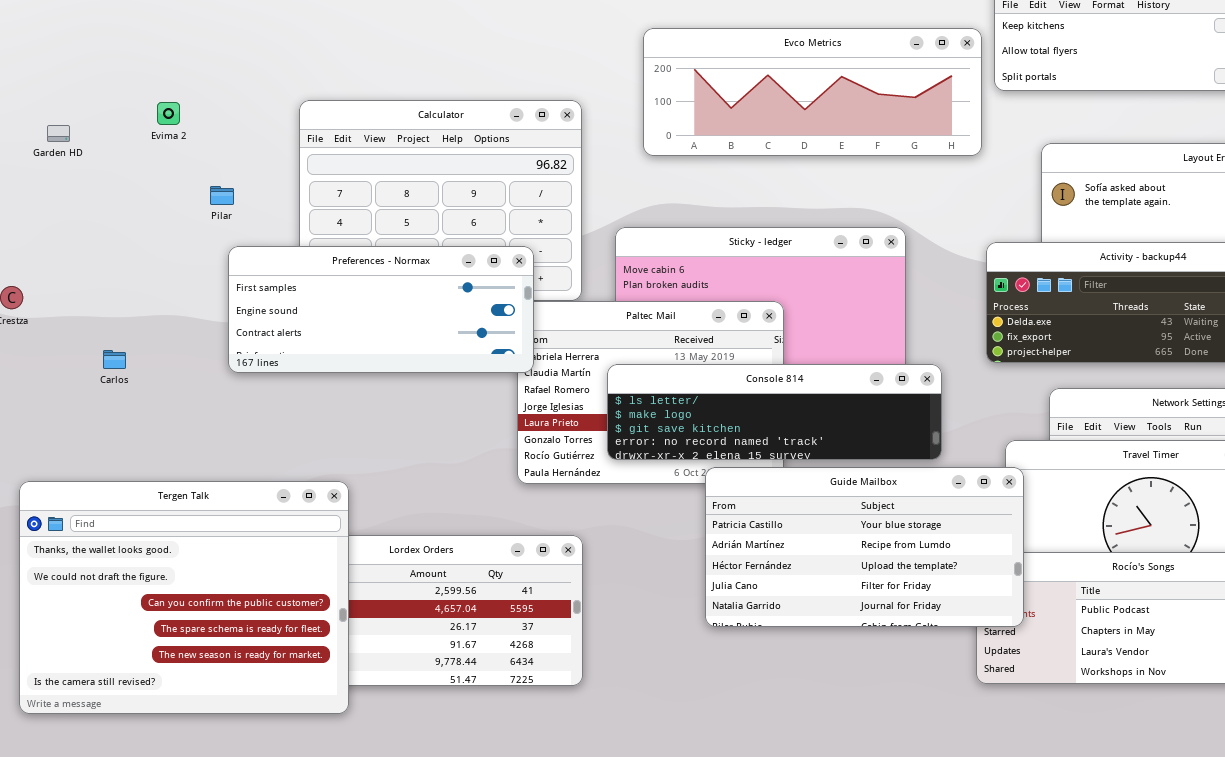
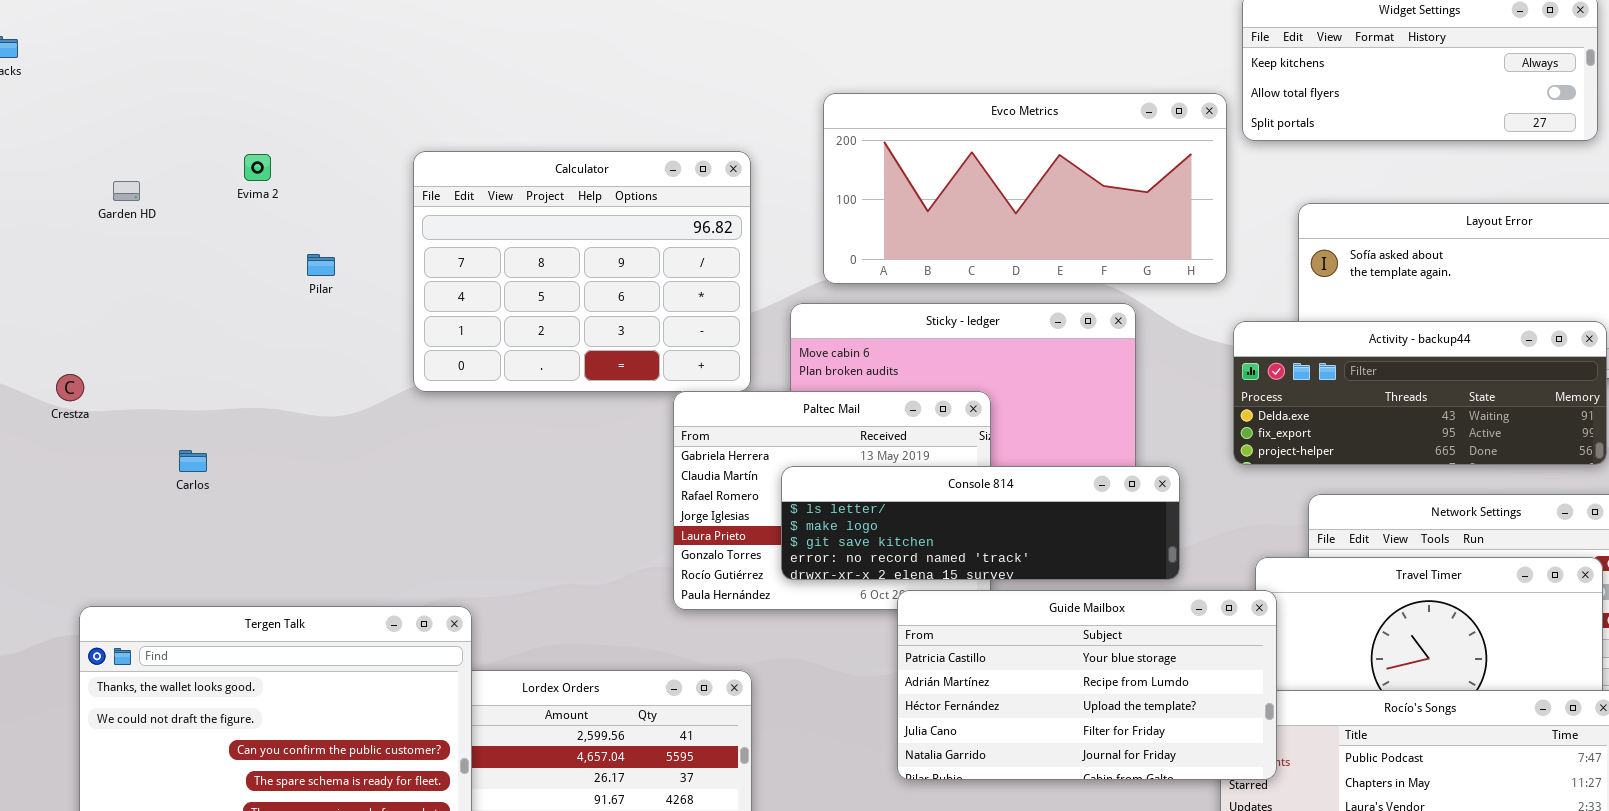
Evco Metrics: [643,28,982,156] -> [823,93,1227,284], moved, resized
Preferences - Normax: [228,246,534,373] -> none, closed

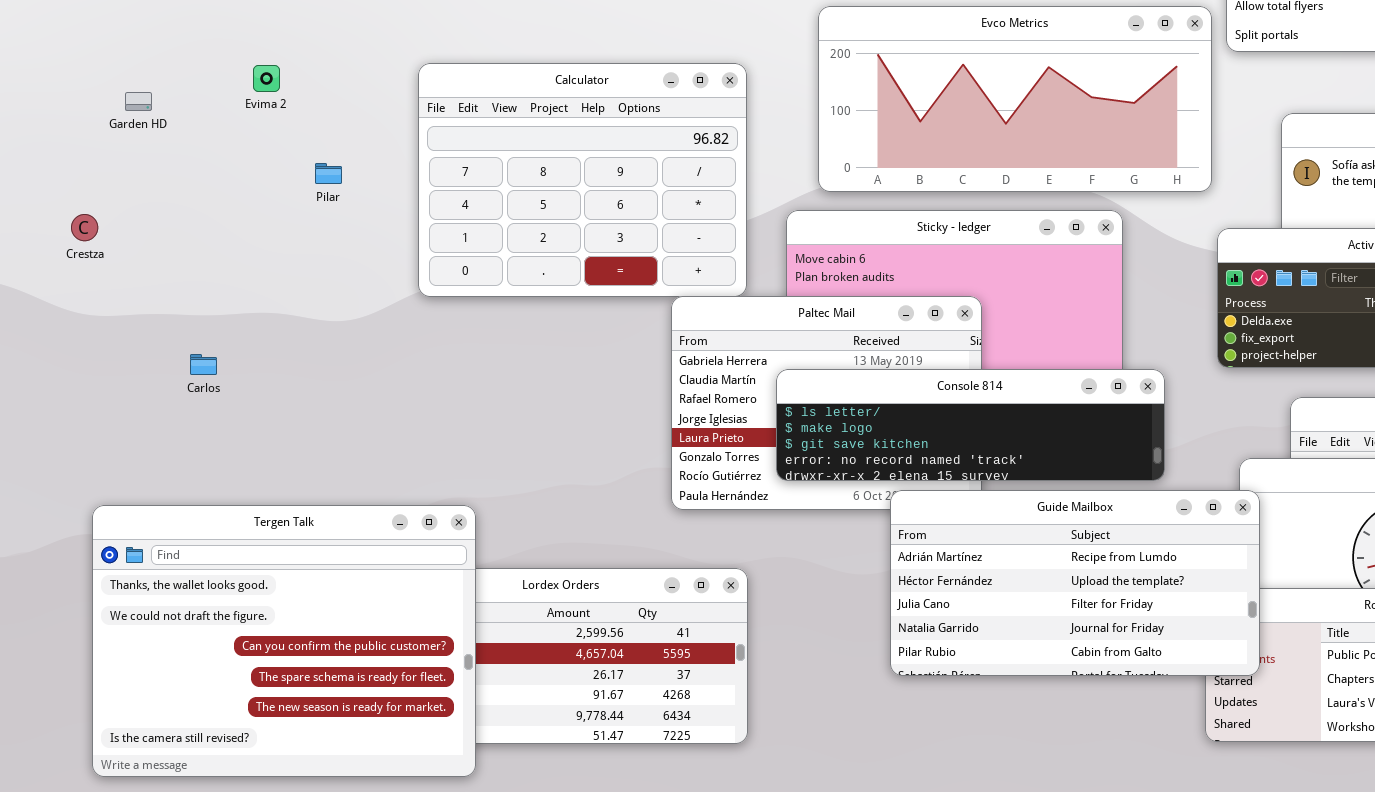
Crestza: [56,374,84,401] -> [71,214,98,241], moved
Guide Mailbox: [897,590,1277,780] -> [890,490,1260,676], scrolled down 1 row

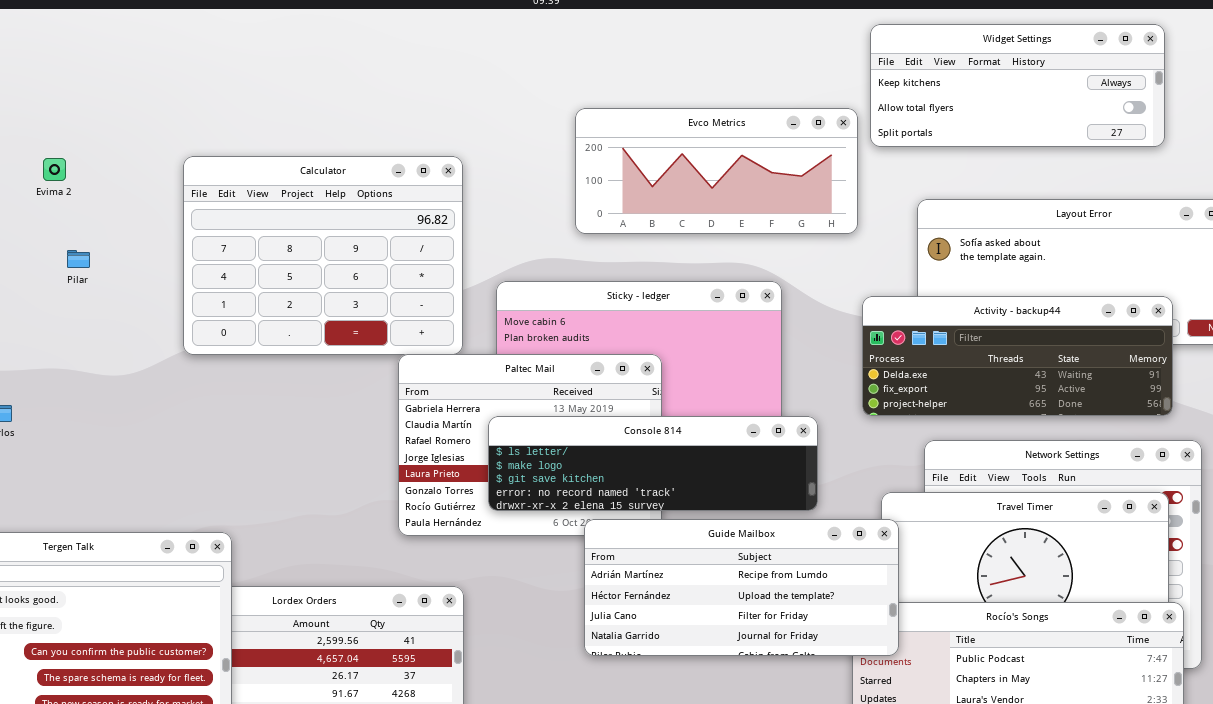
Evco Metrics: [818,6,1212,192] -> [575,108,858,234], resized
Pilar: [315,163,342,184] -> [67,250,90,268], moved
Guide Mailbox: [890,490,1260,676] -> [584,519,899,656], resized

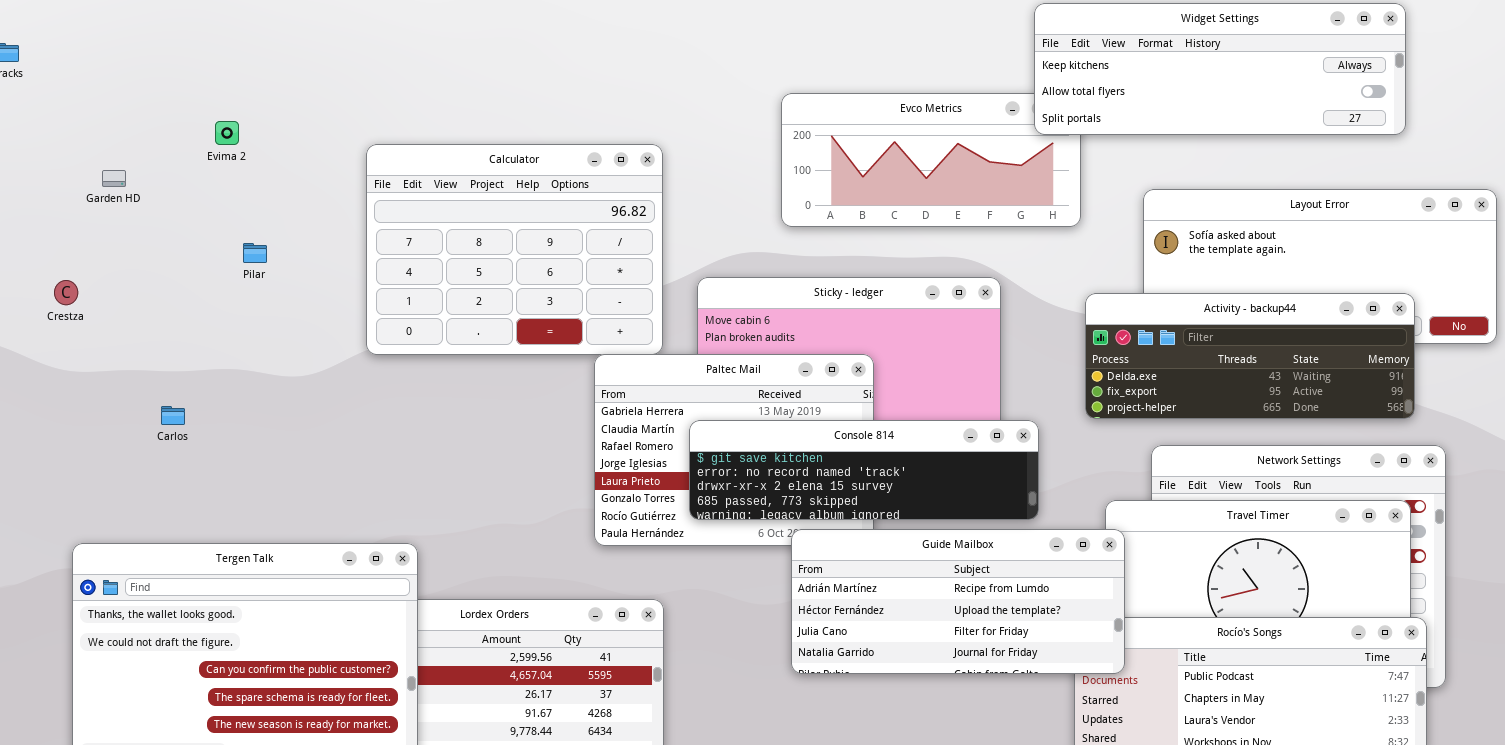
Widget Settings: [870,24,1165,147] -> [1034,3,1406,135], resized
Evima 2: [43,158,66,181] -> [215,121,239,145], moved
Console 814: [488,416,818,511] -> [689,420,1039,520], scrolled down 2 rows

